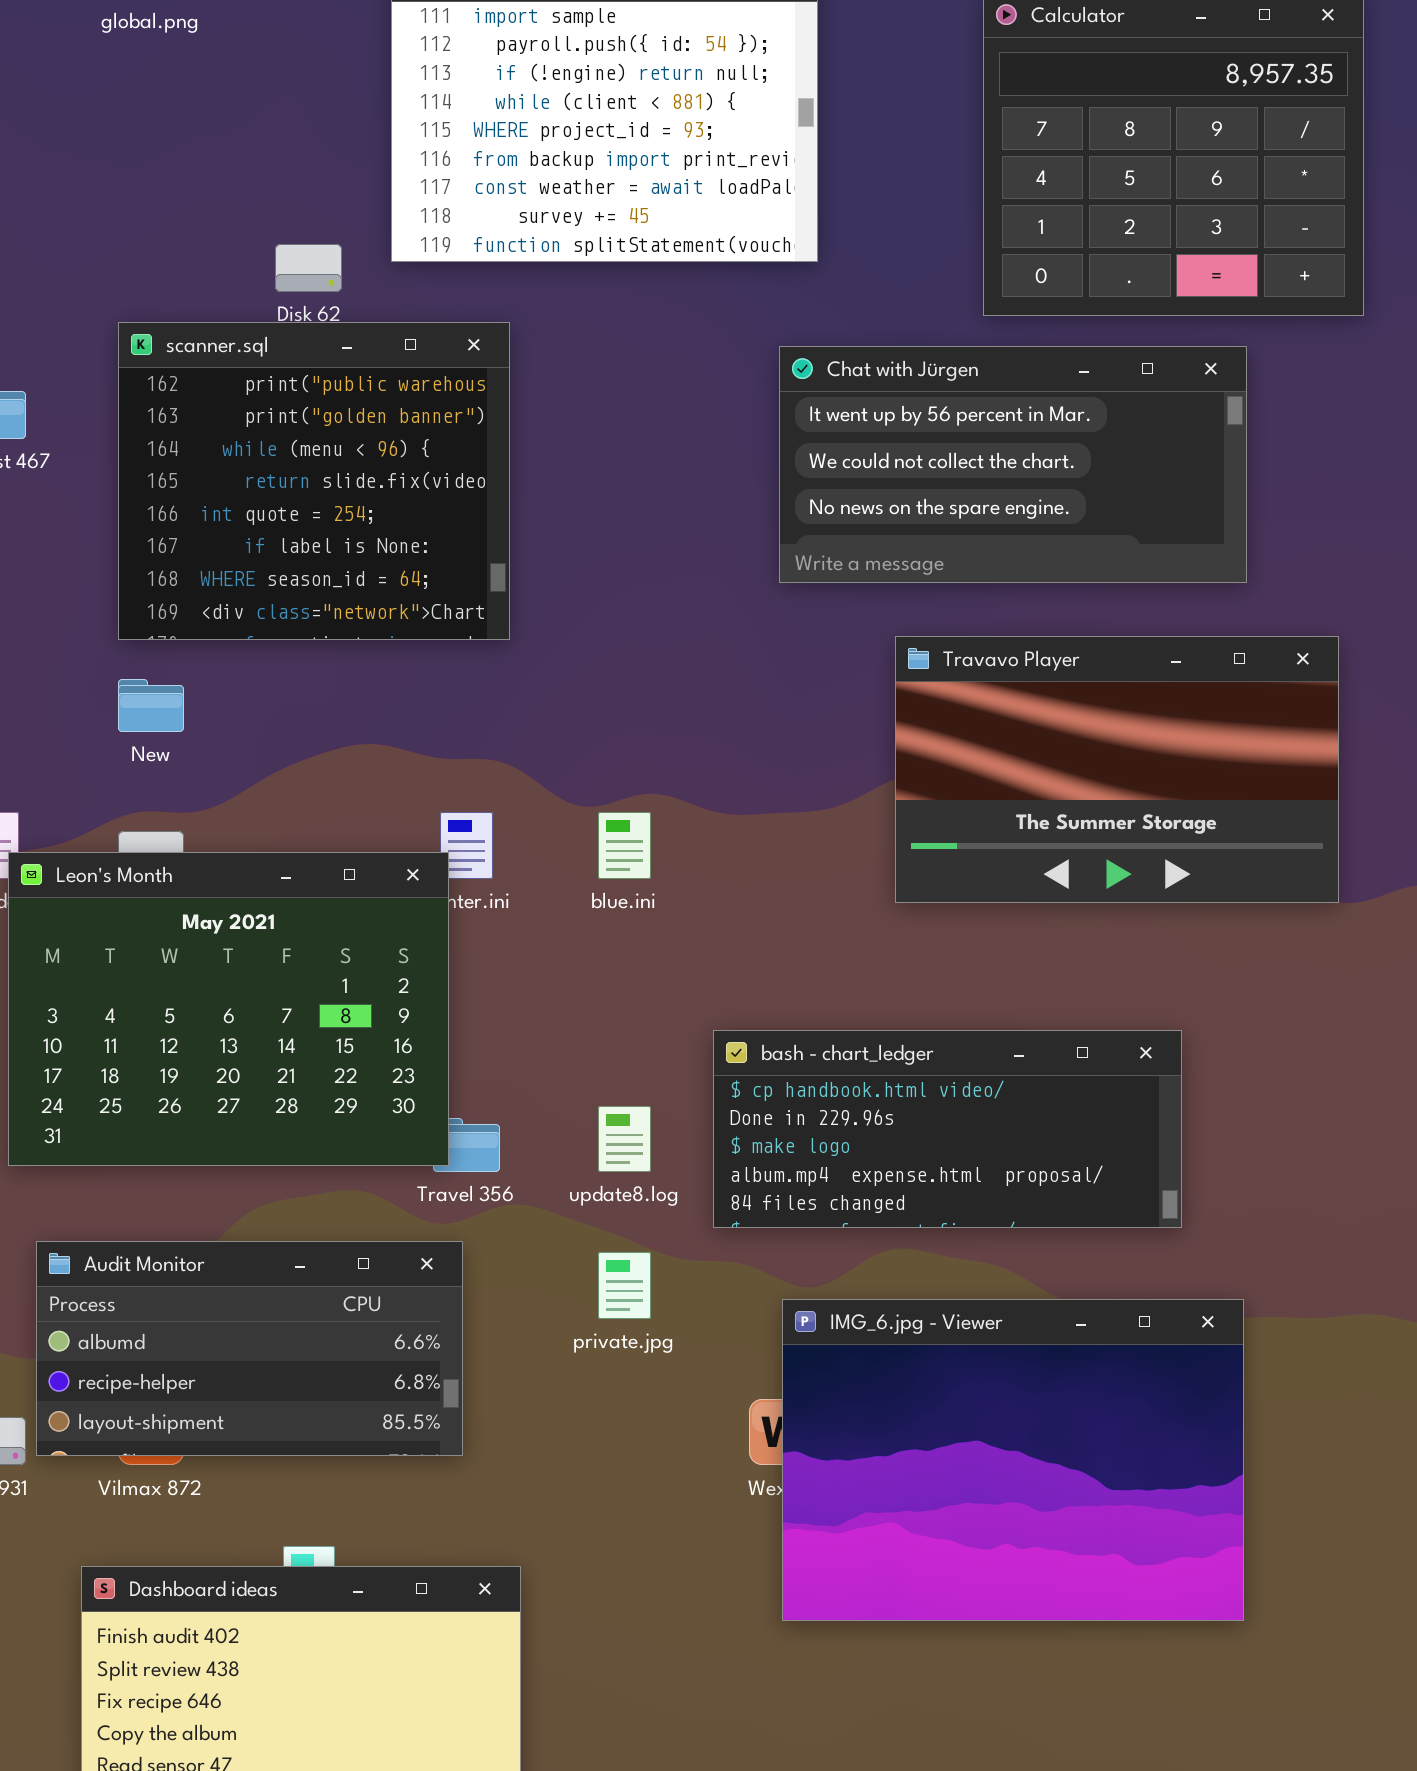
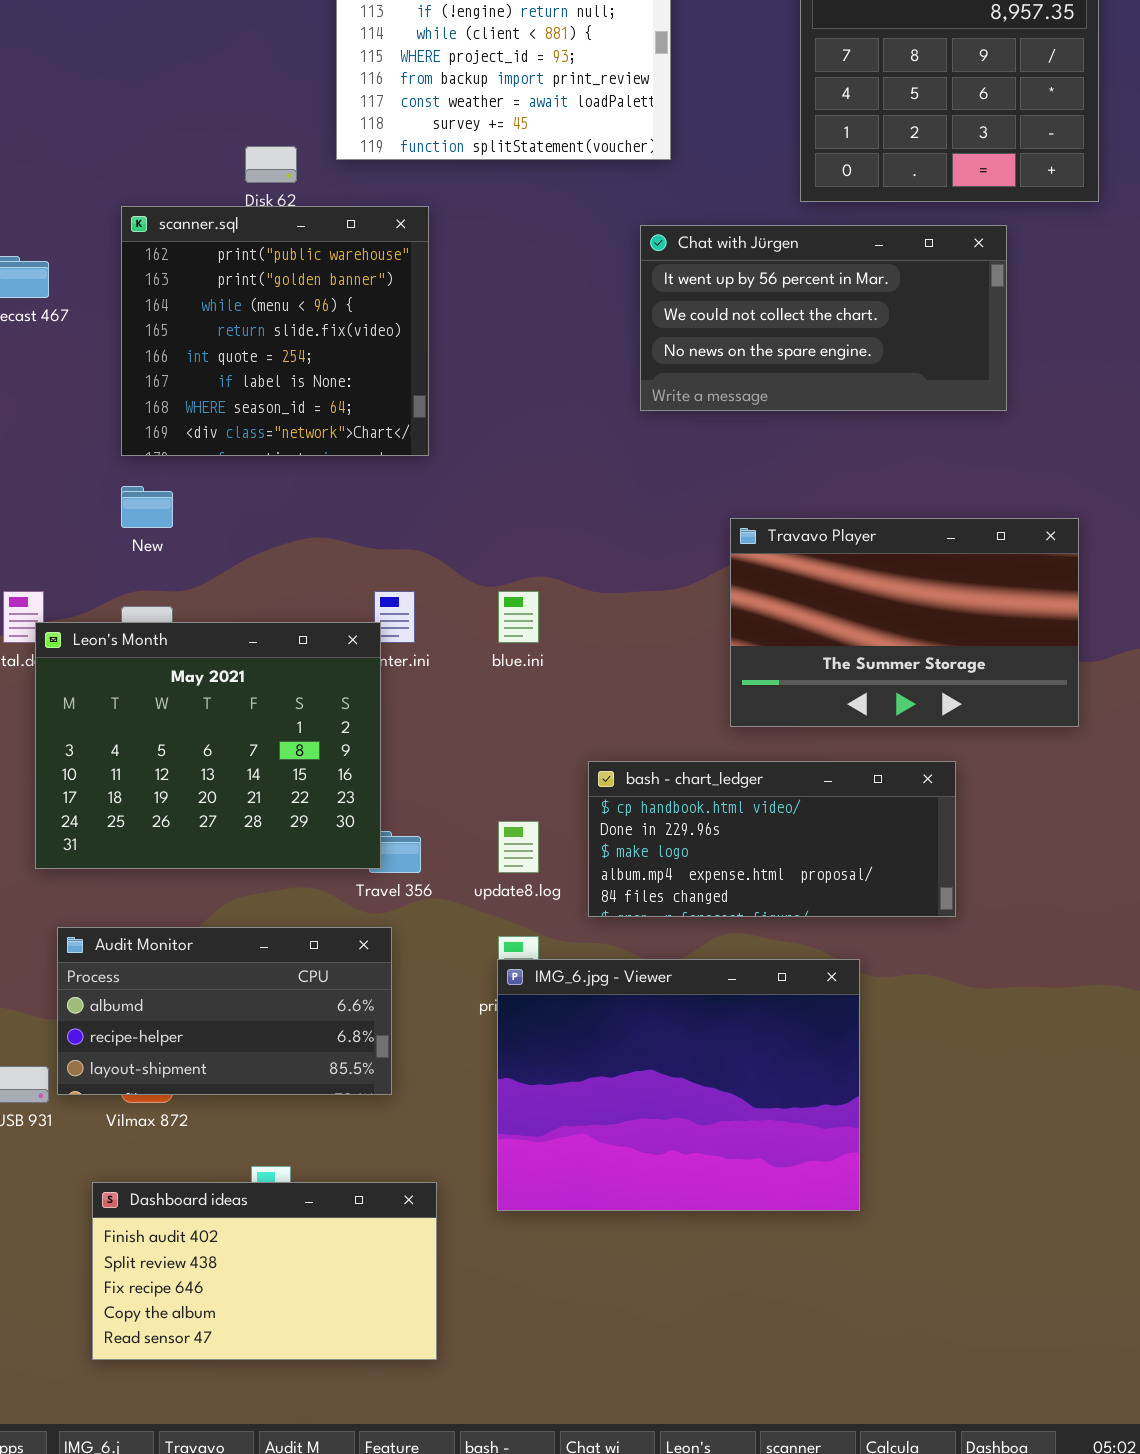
Travavo Player: [895,636,1339,903] -> [730,518,1079,727], moved
IMG_6.jpg - Viewer: [782,1299,1244,1621] -> [497,959,860,1211], moved

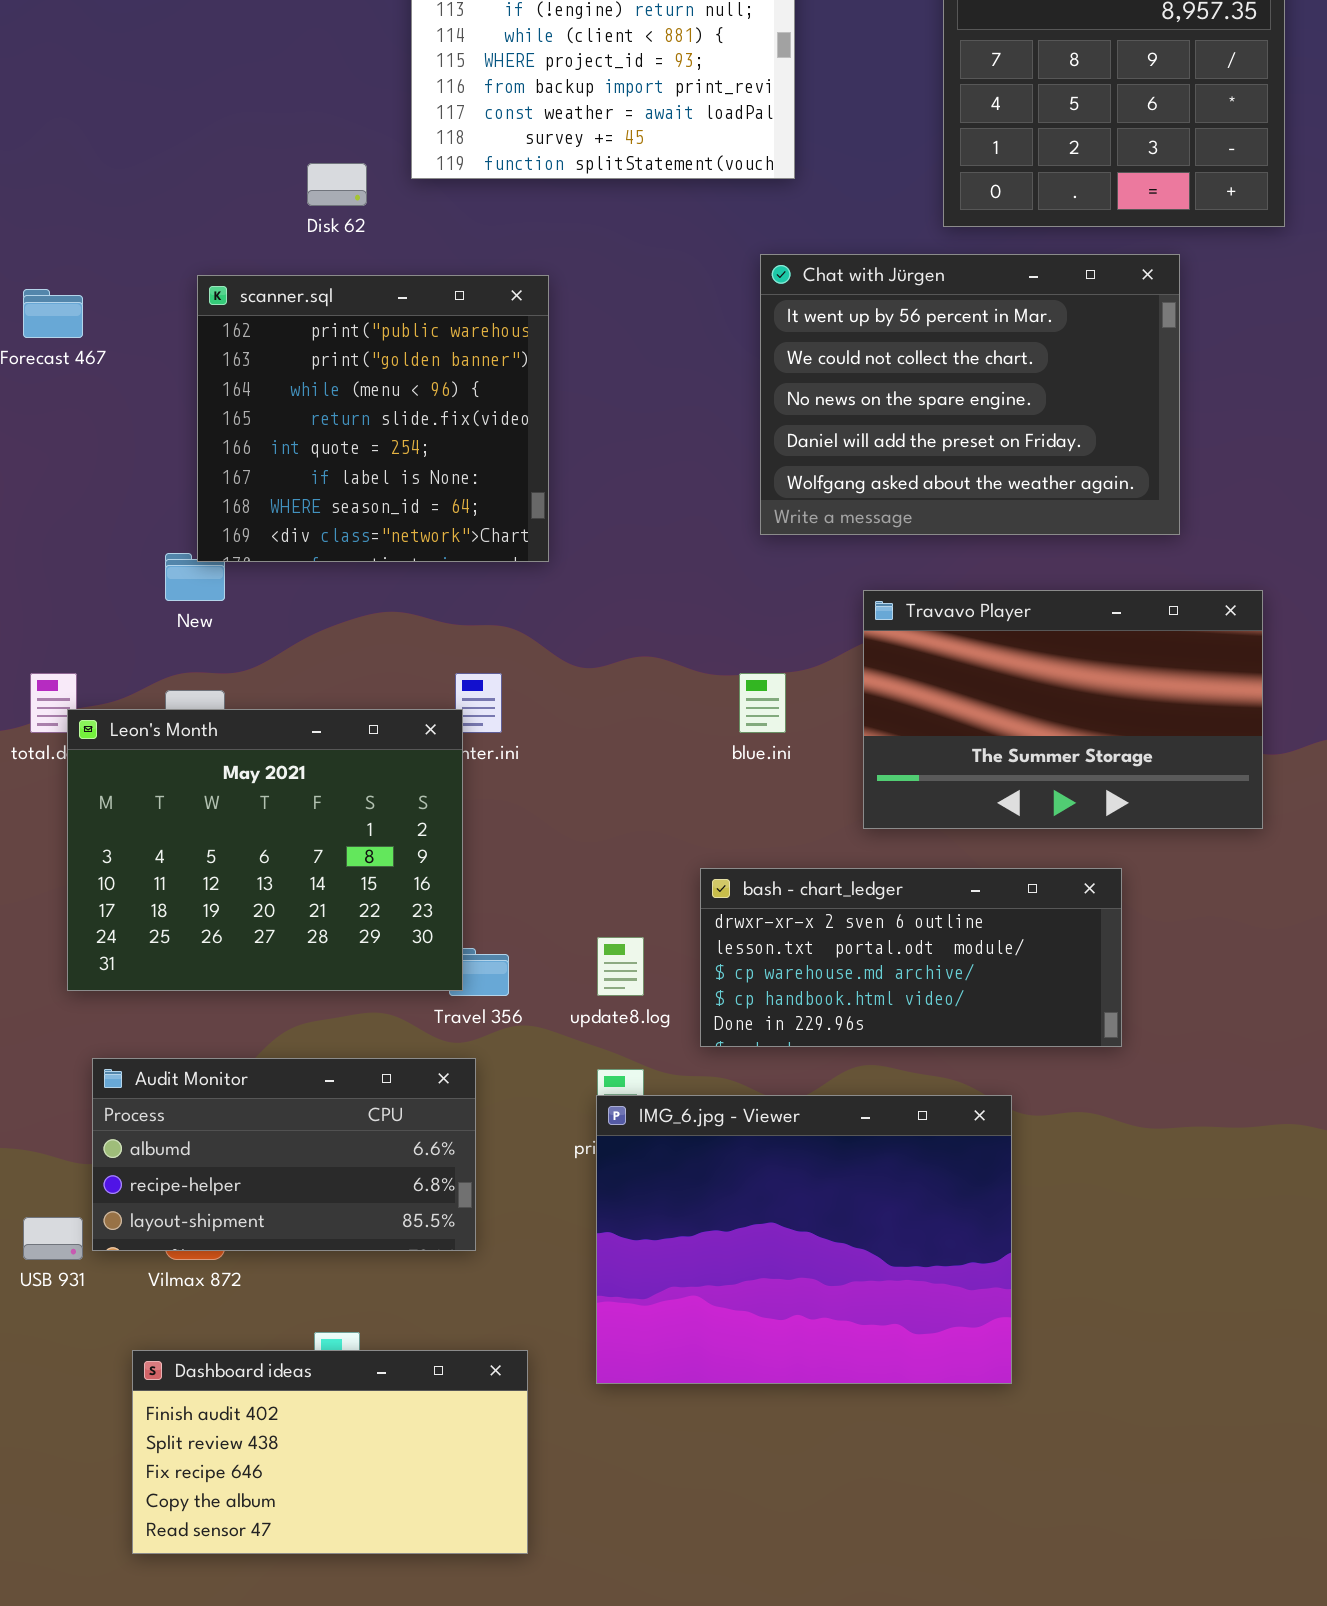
scanner.sql: [121,206,429,456] -> [197,275,549,562], moved
Chat with Jürgen: [640,225,1007,411] -> [760,254,1180,535], resized
blue.ini: [498,591,539,643] -> [739,673,786,733], moved
bash - chart_ledger: [588,761,956,917] -> [700,868,1122,1047], scrolled up 3 rows

